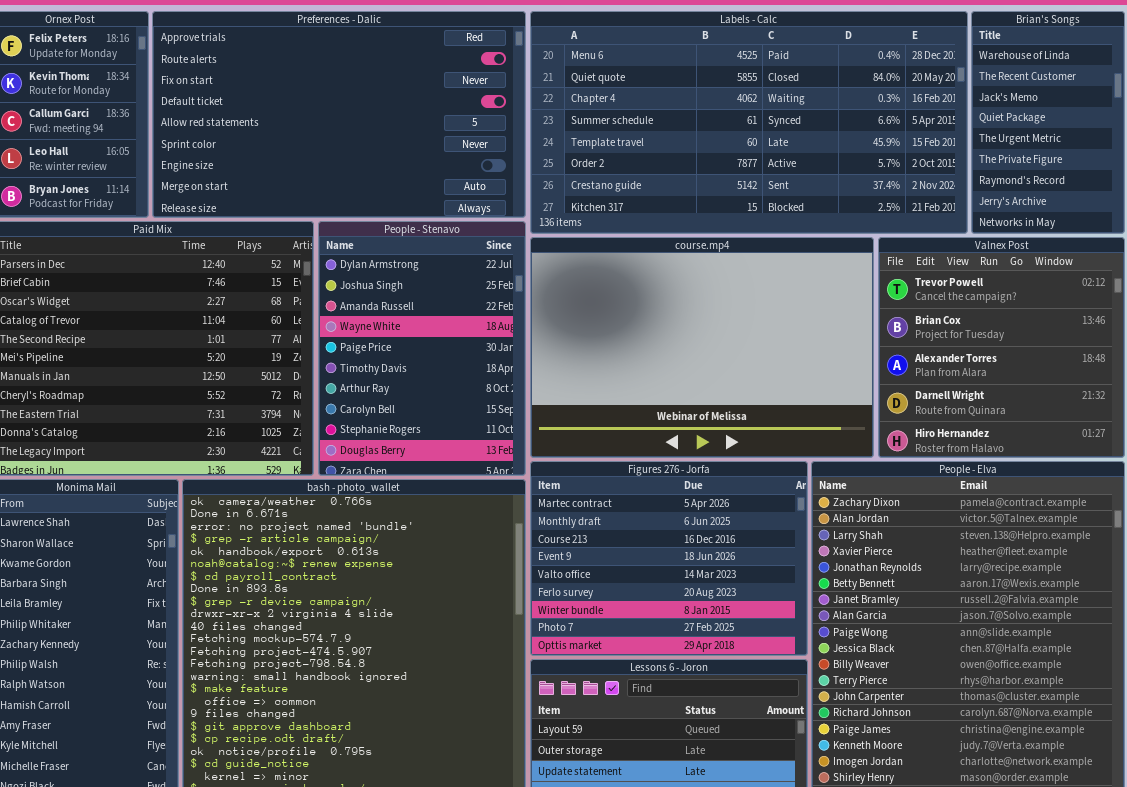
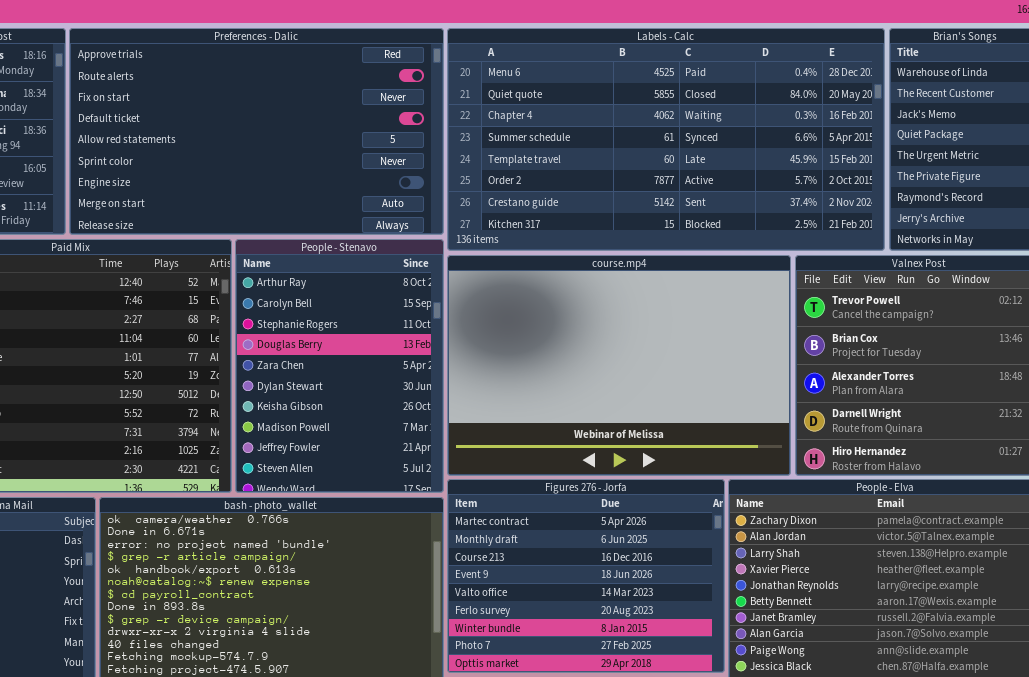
People - Stenavo: [318,221,526,476] -> [235,239,444,493], scrolled down 6 rows

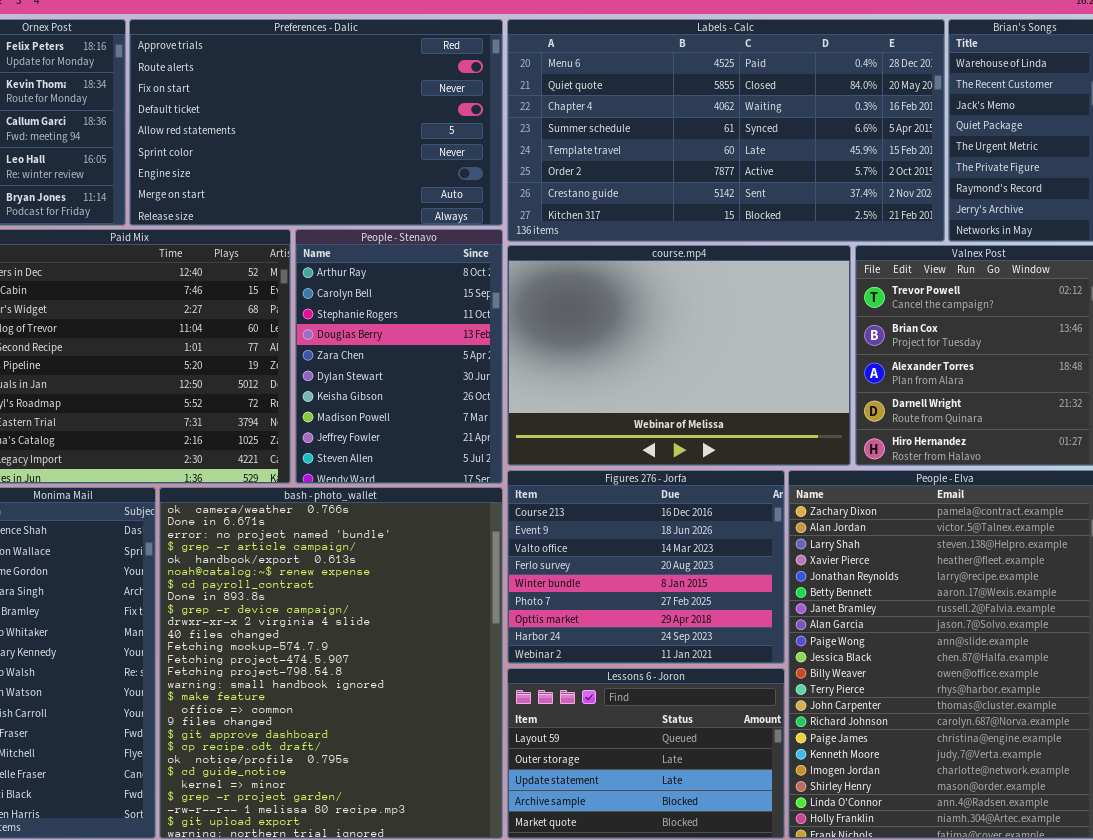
Figures 276 - Jorfa: [447,479,725,673] -> [507,470,785,664], scrolled down 2 rows

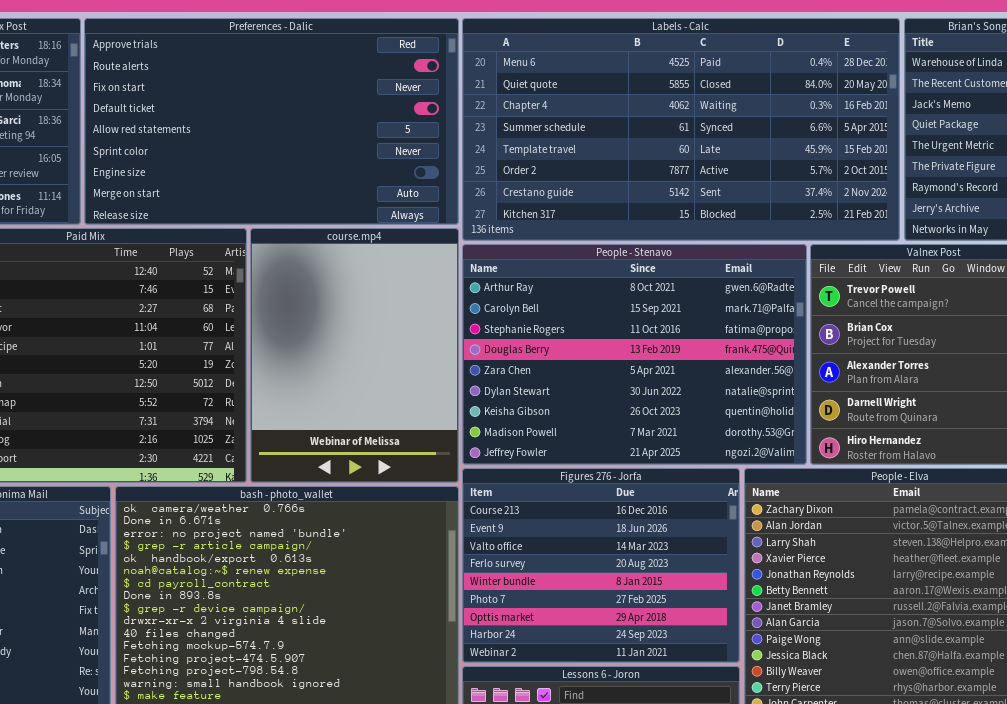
People - Stenavo: [295,229,503,484] -> [462,244,807,465], moved, resized
course.mp4: [507,245,851,466] -> [250,228,459,483], moved, resized

